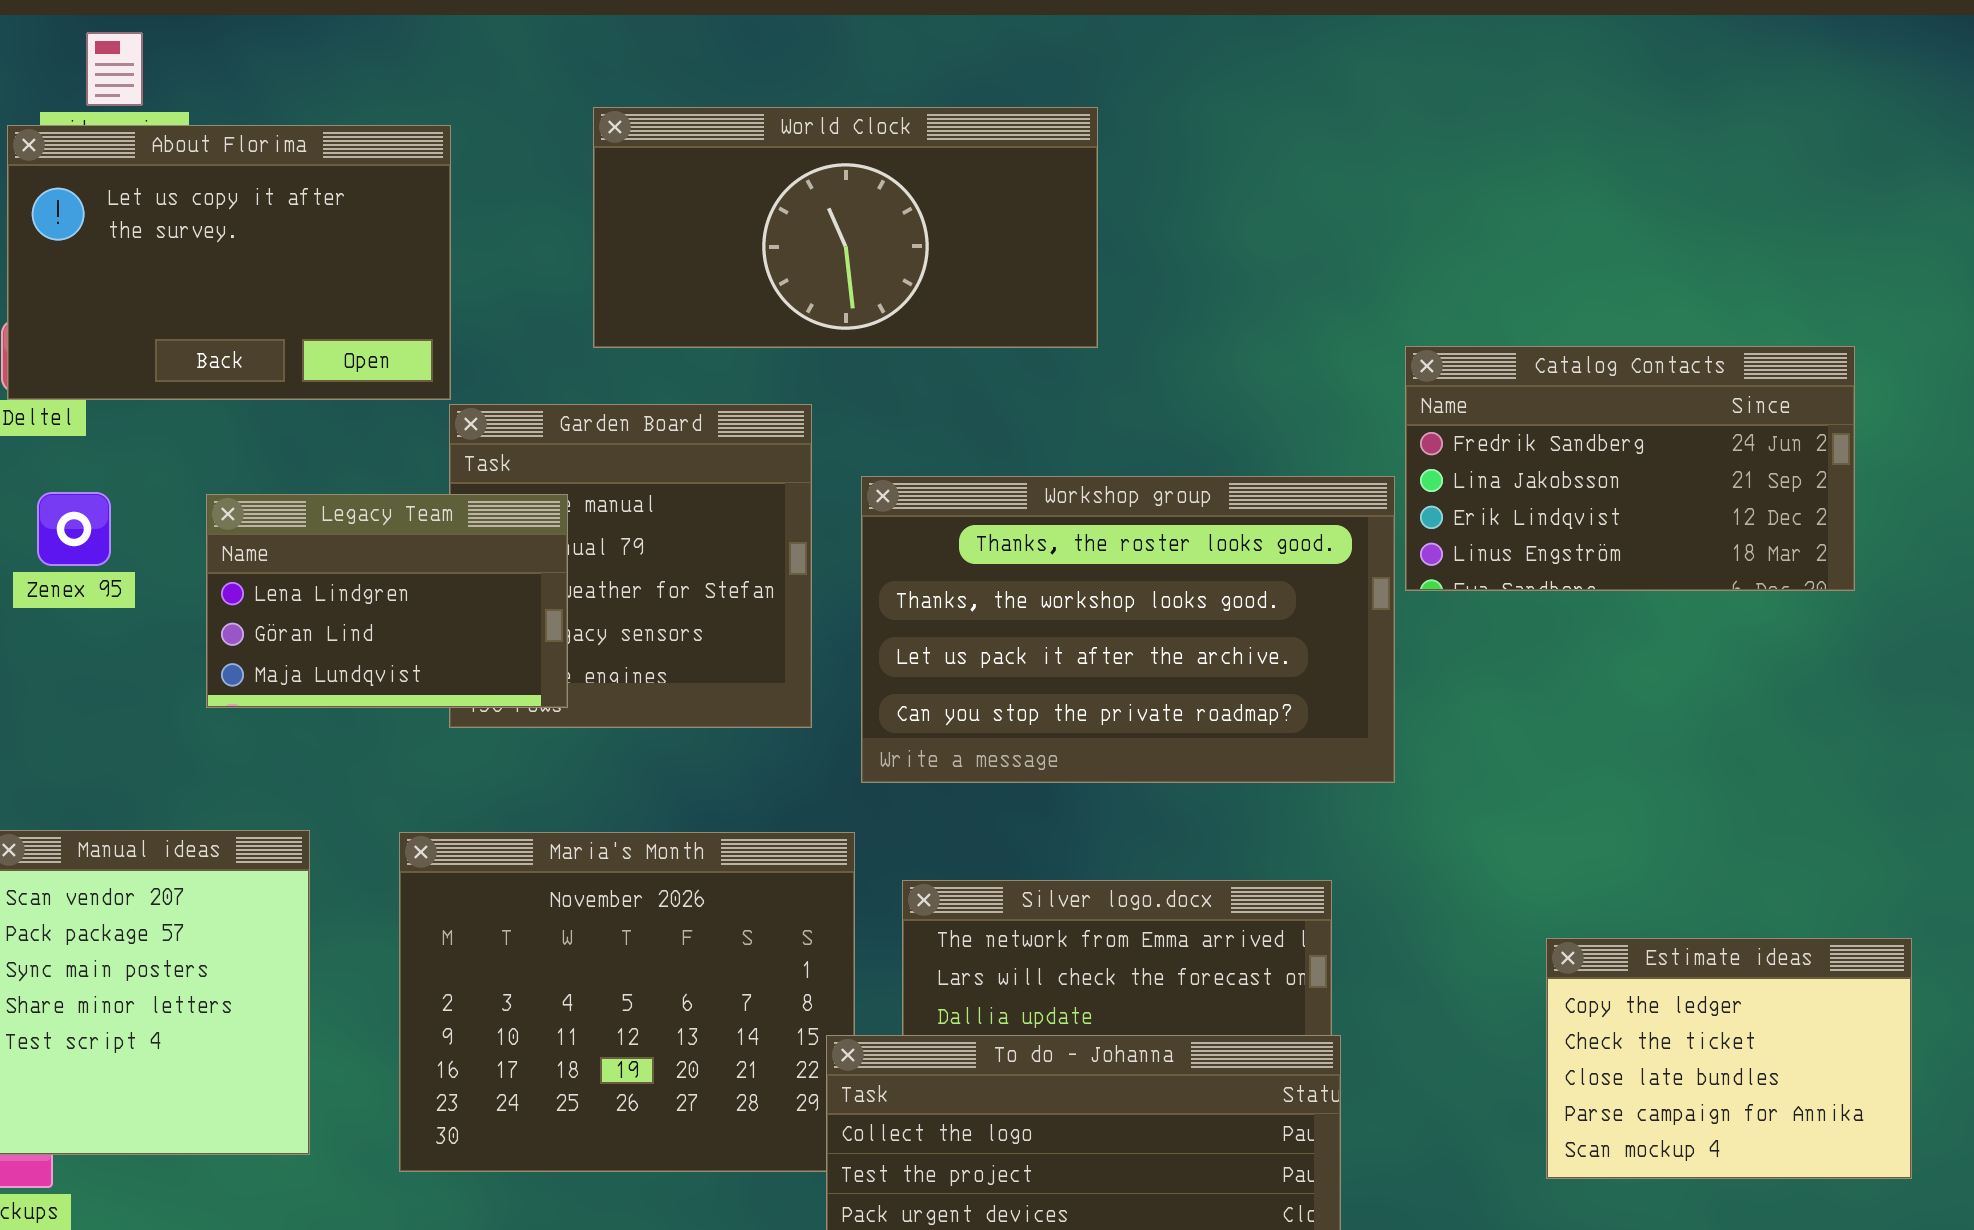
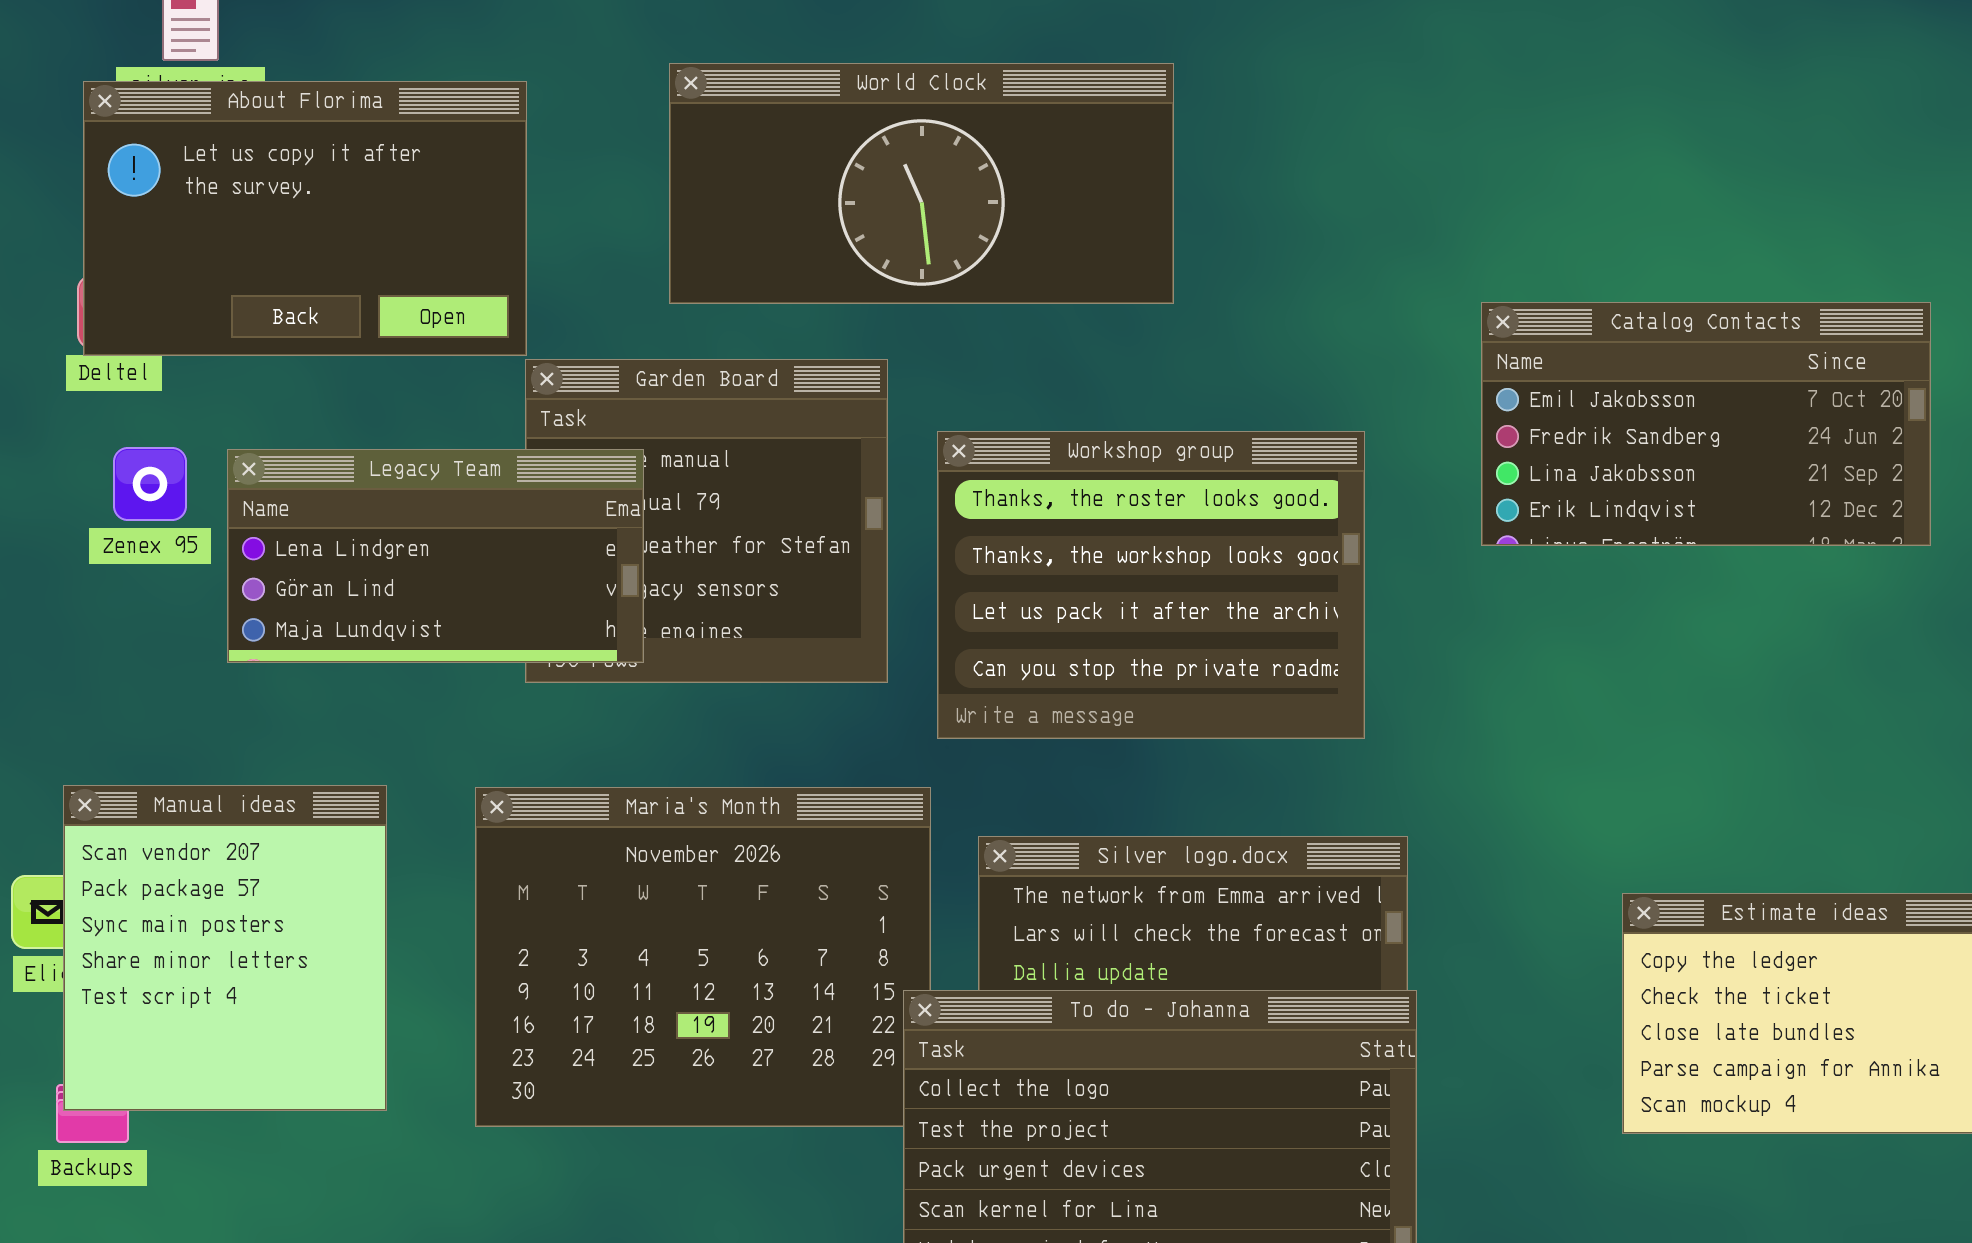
Catalog Contacts: [1405,346,1855,591] -> [1481,302,1931,546], scrolled up 1 row
Workshop group: [861,476,1395,783] -> [937,431,1365,739], resized
Legacy Team: [206,494,568,708] -> [227,449,644,663], resized

